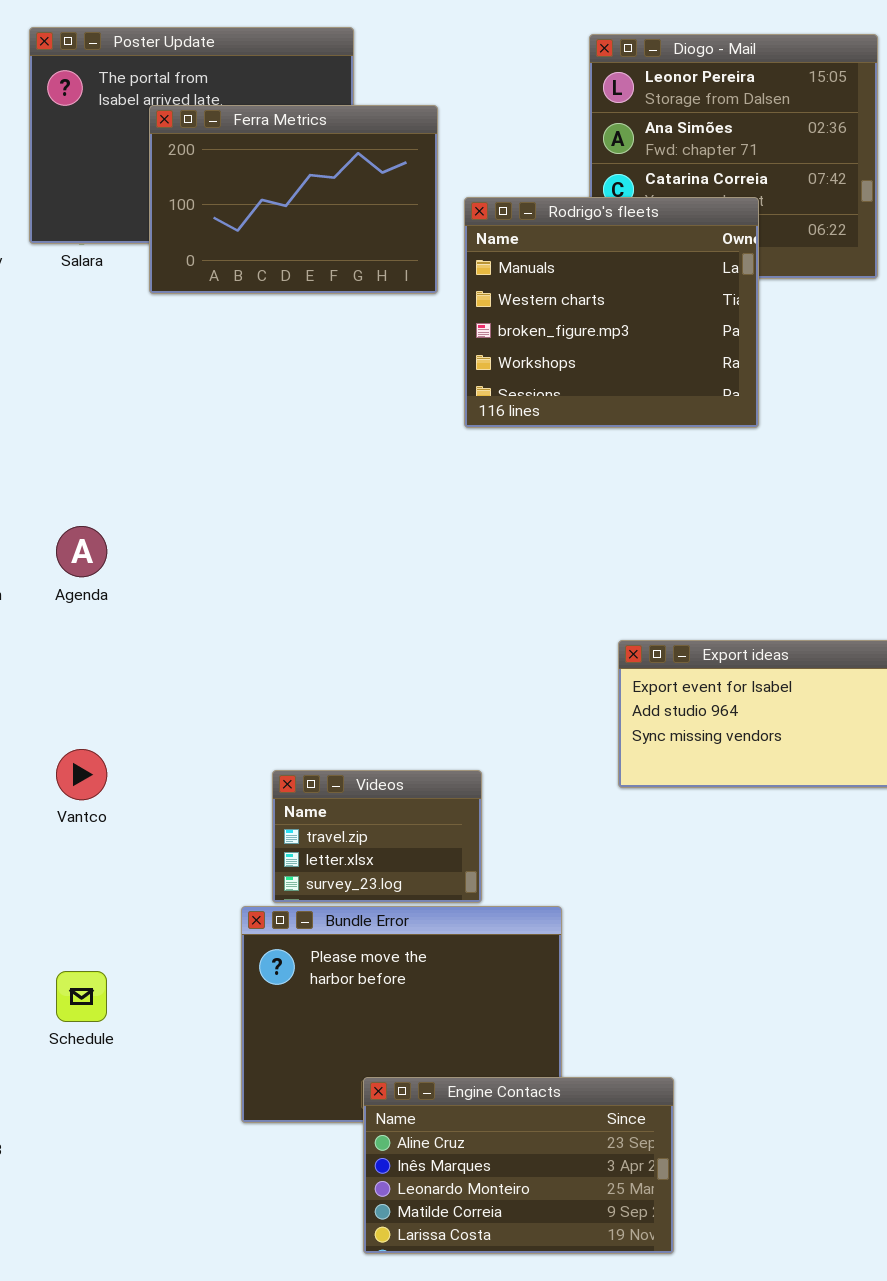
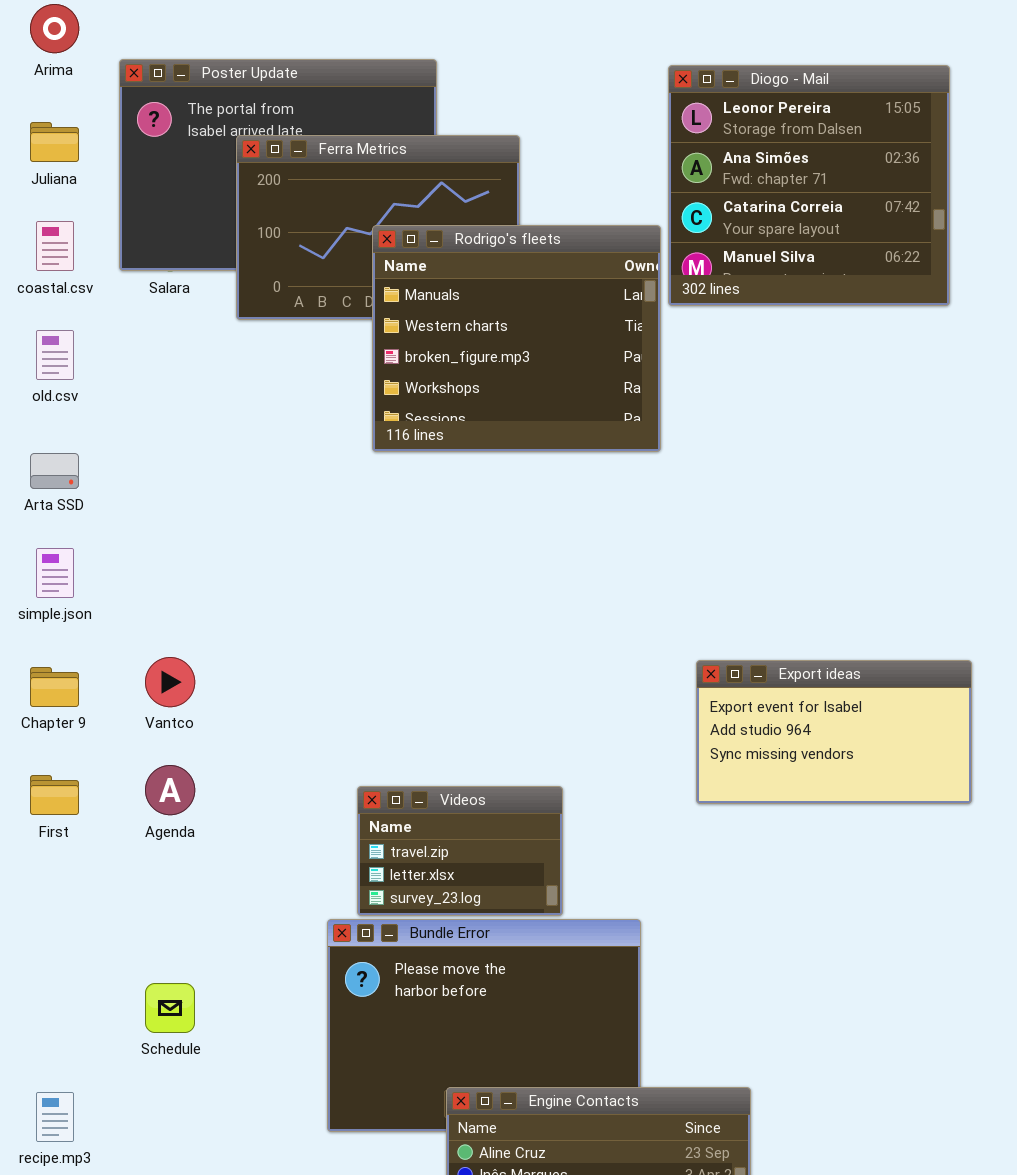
Rodrigo's fleets: [464,197,759,428] -> [372,225,661,452], moved
Agenda: [56,526,107,577] -> [145,765,195,815], moved
Vantco: [56,749,107,800] -> [145,657,195,707], moved

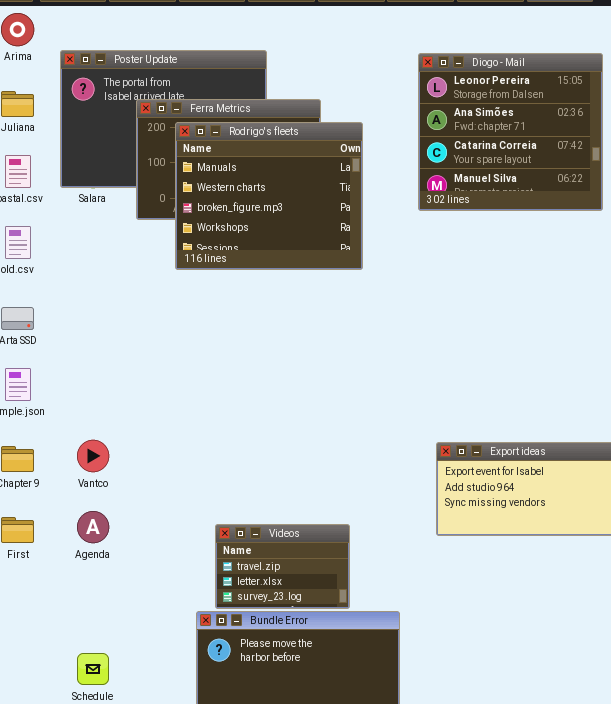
Rodrigo's fleets: [372,225,661,452] -> [175,122,363,270], moved

